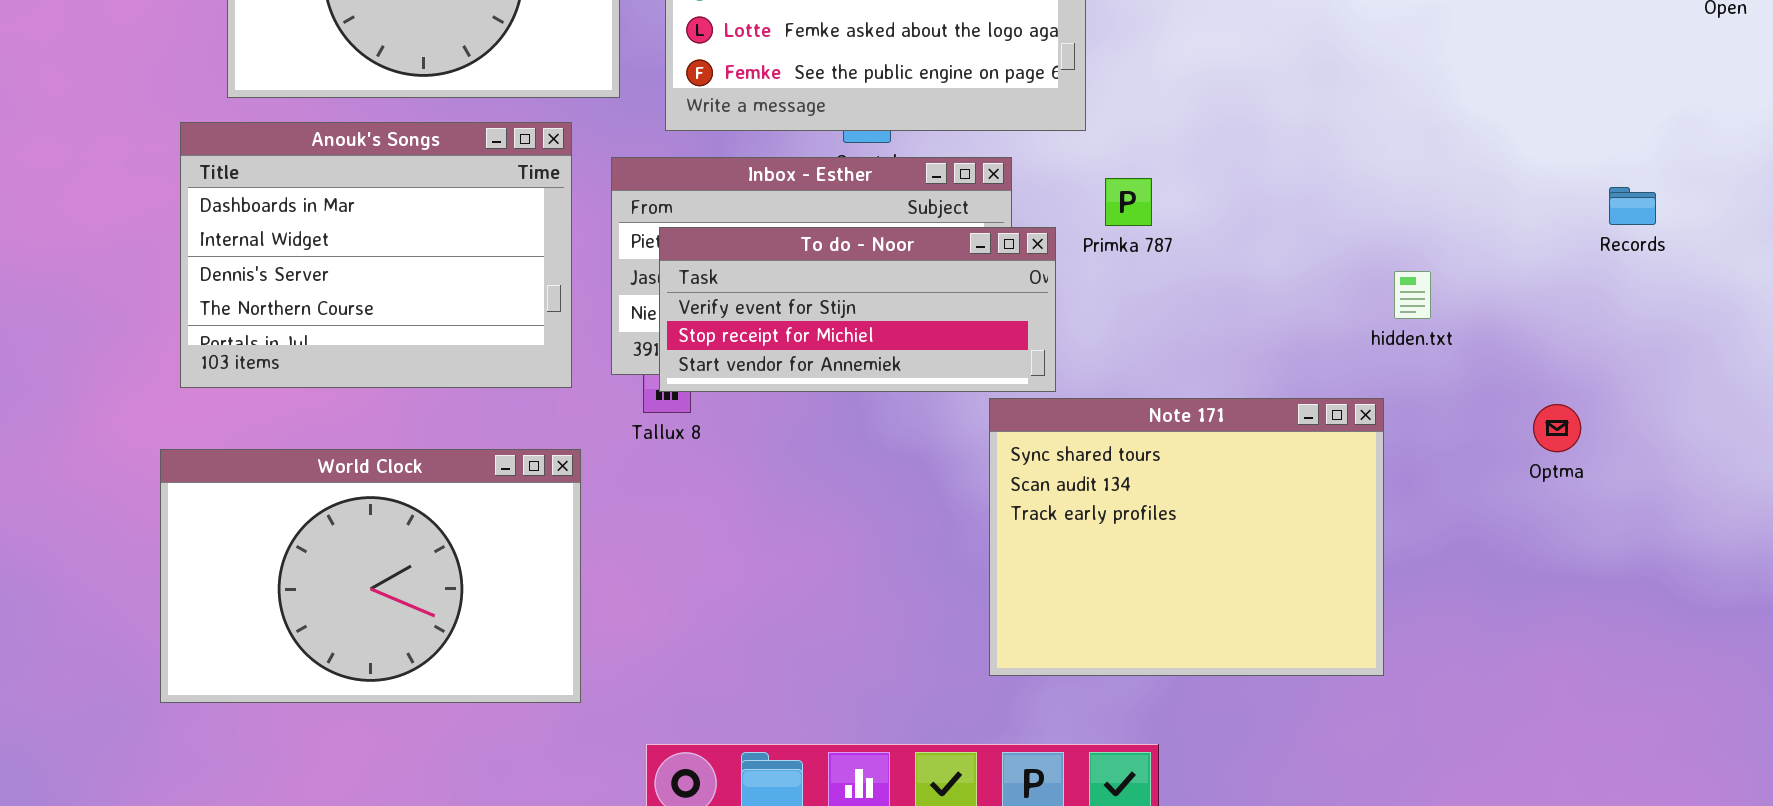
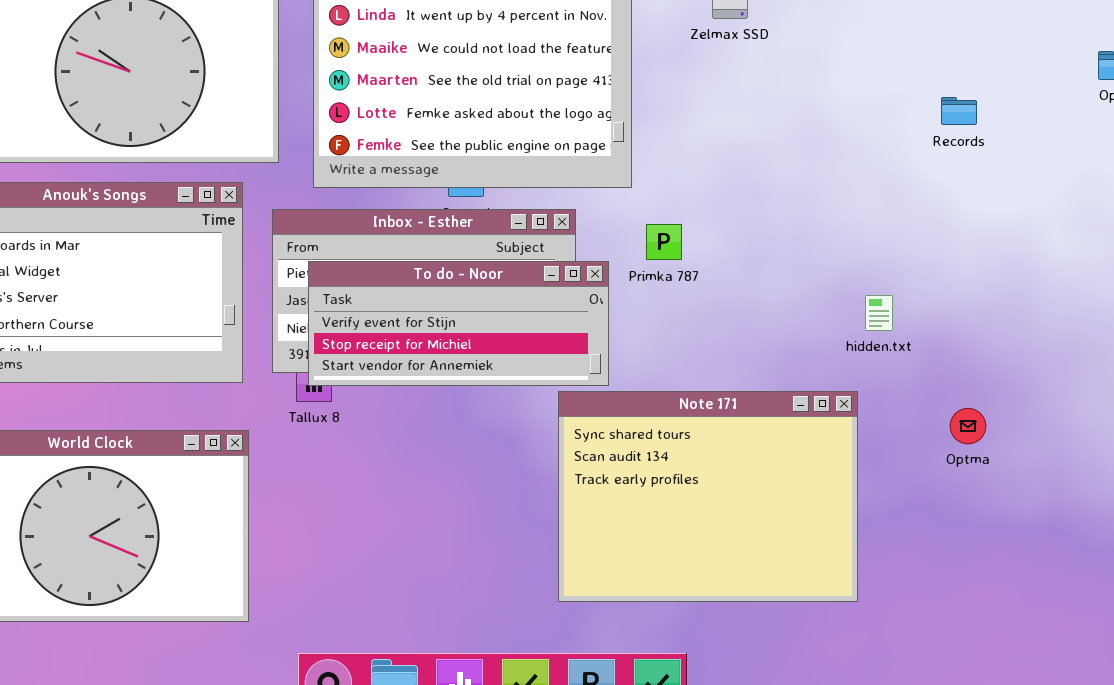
Records: [1609,187,1656,225] -> [941,97,977,125], moved
Optma: [1533,404,1581,452] -> [950,408,986,444], moved

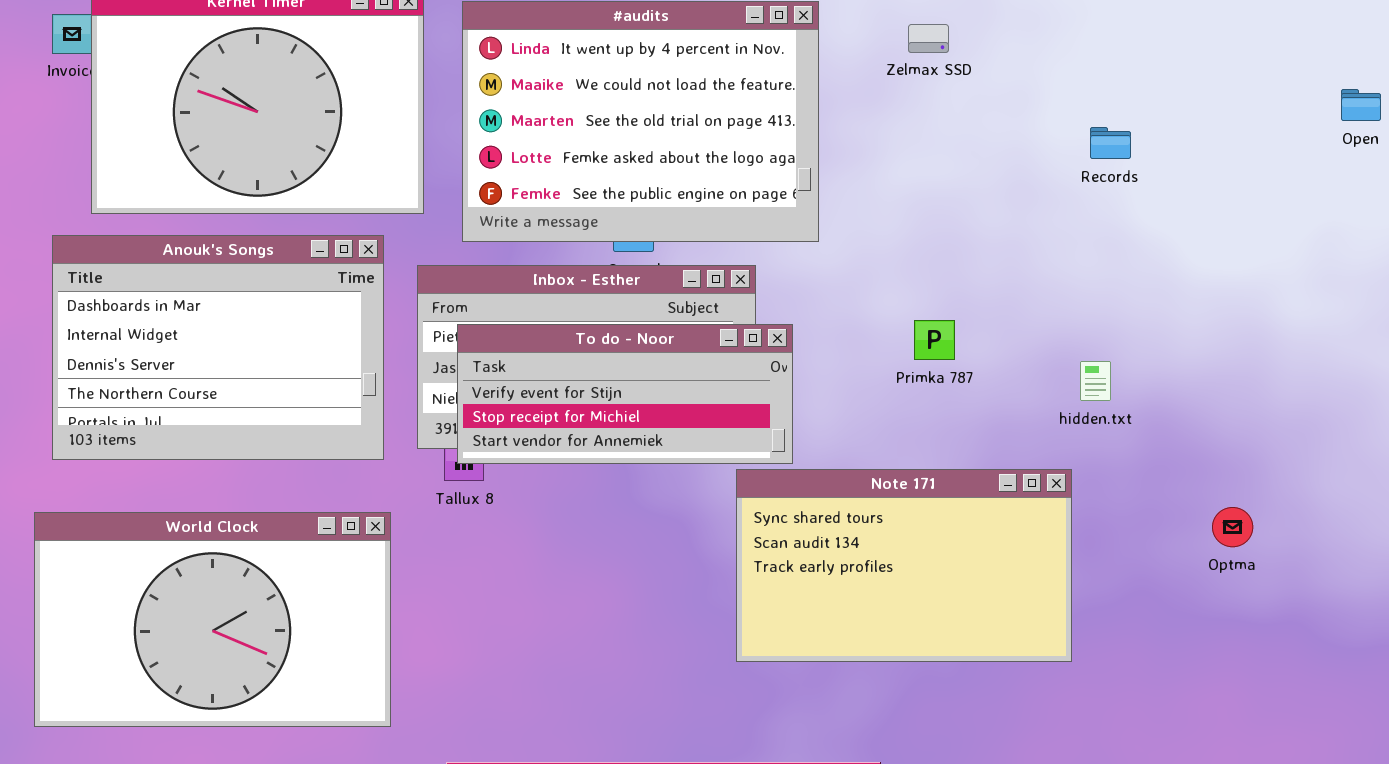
Records: [941,97,977,125] -> [1090,127,1131,159], moved
Primka 787: [646,224,682,260] -> [914,320,955,360], moved
Note 171: [558,391,858,602] -> [736,469,1072,662], resized
Optma: [950,408,986,444] -> [1212,507,1253,547], moved

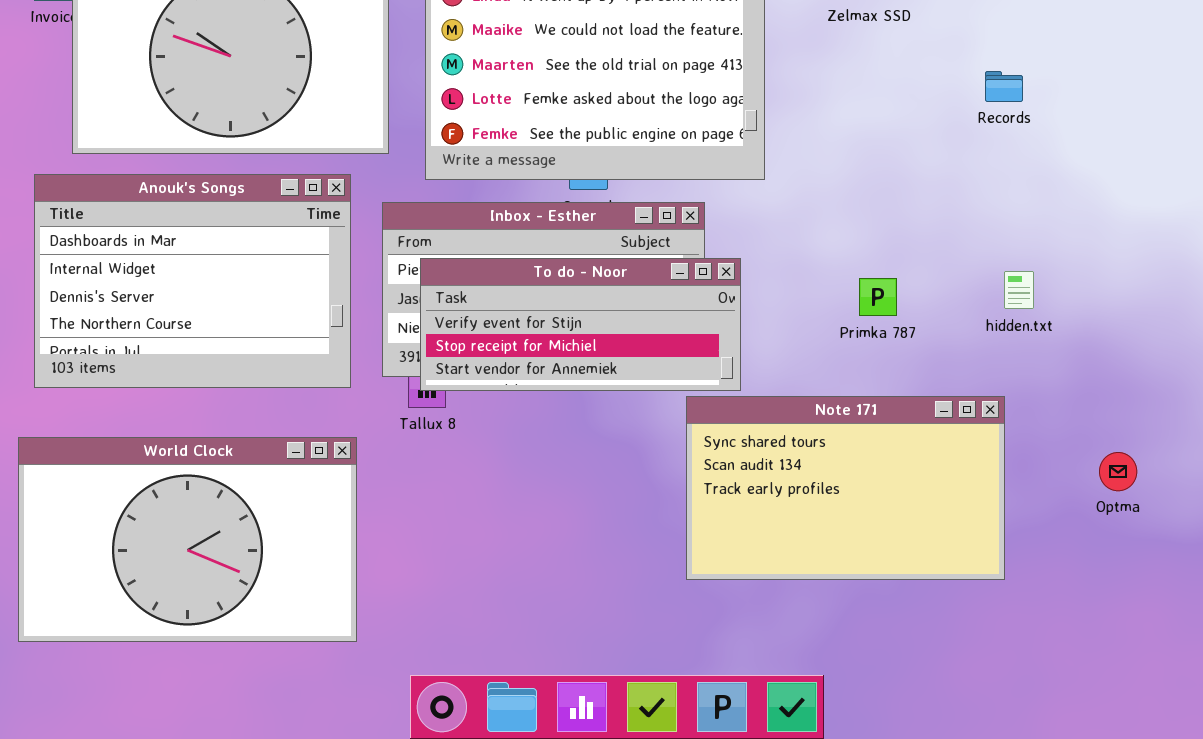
Records: [1090,127,1131,159] -> [985,71,1023,102], moved
Primka 787: [914,320,955,360] -> [859,278,897,316], moved
hidden.txt: [1080,361,1111,401] -> [1004,271,1034,309], moved
Optma: [1212,507,1253,547] -> [1099,452,1137,491], moved

